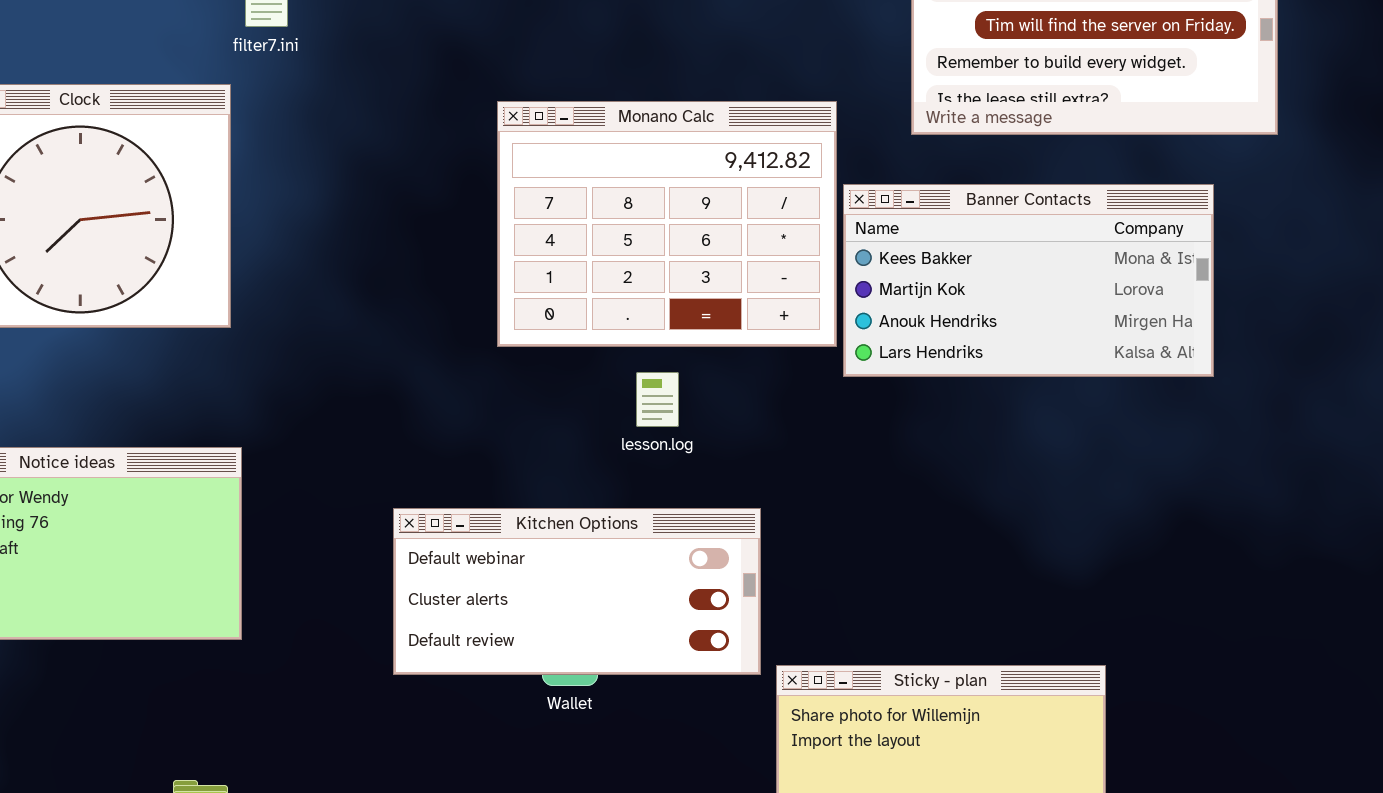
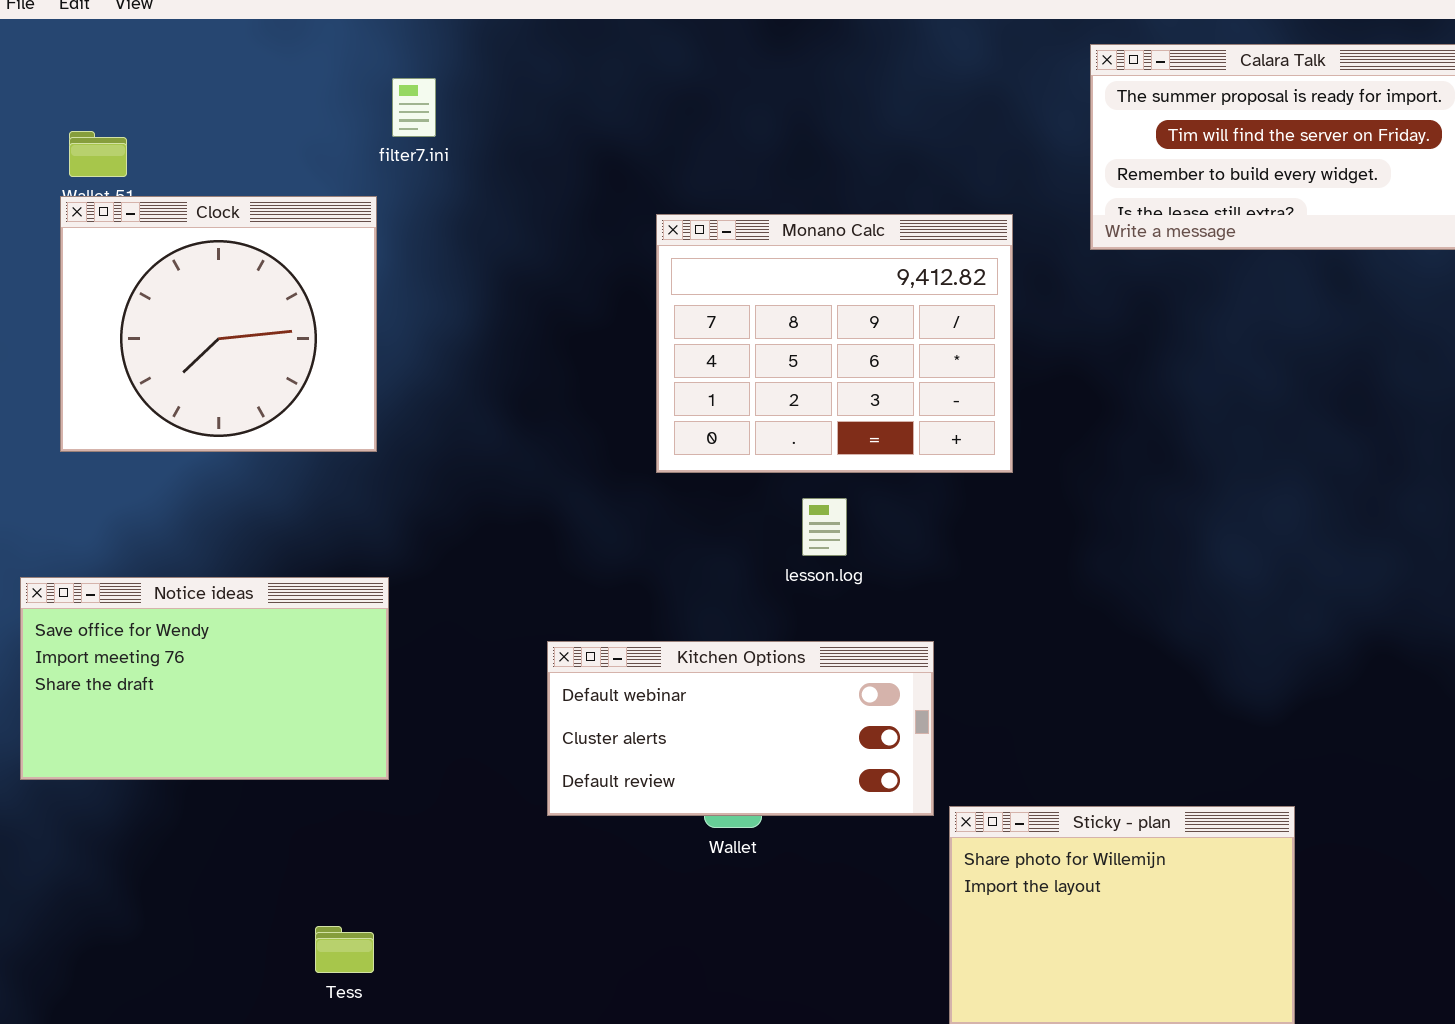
Banner Contacts: [843,184,1214,377] -> none, closed

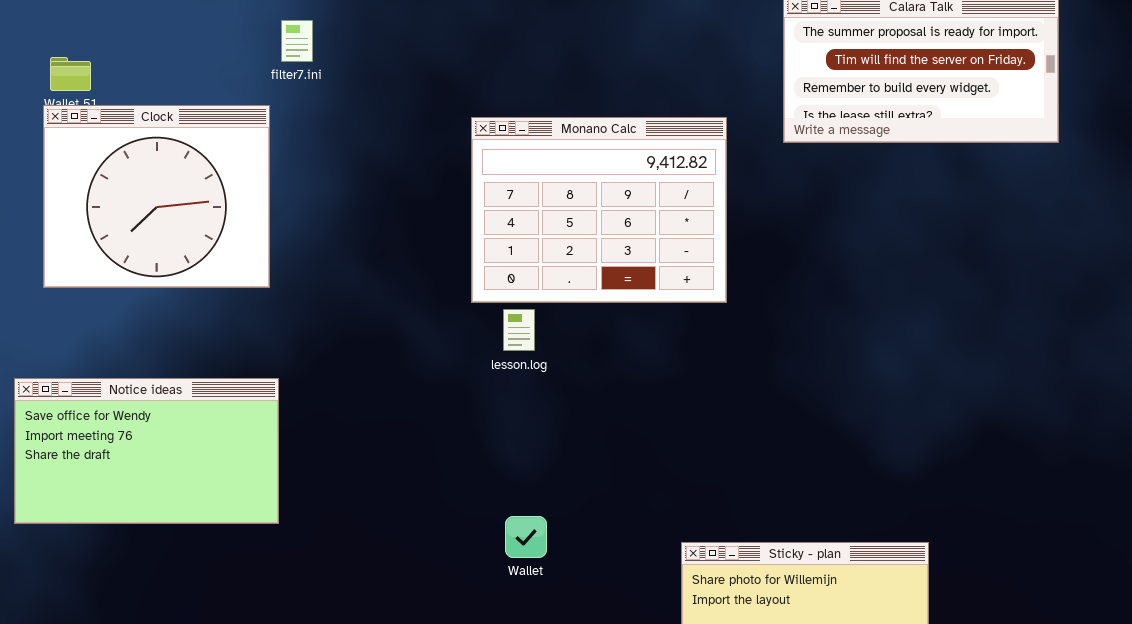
lesson.log: [802,498,847,556] -> [503,309,535,351], moved
Kitchen Options: [547,641,934,816] -> none, closed

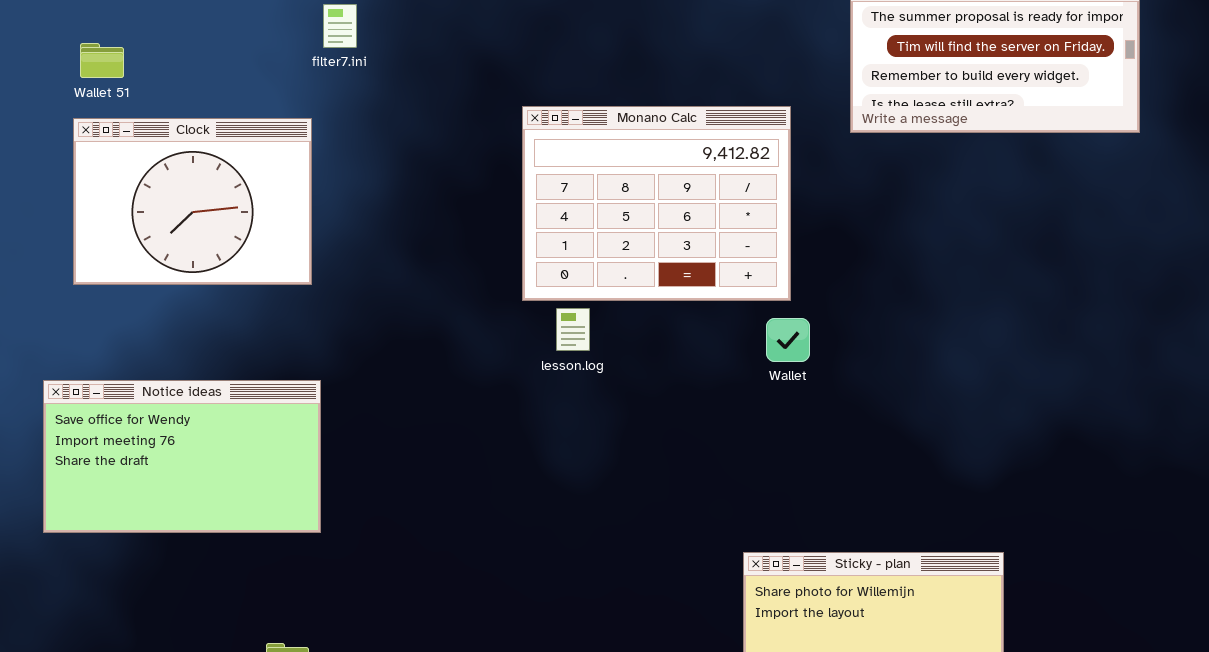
Clock: [43,105,270,288] -> [73,118,312,285], resized
Wallet: [505,516,547,558] -> [766,318,810,362], moved

